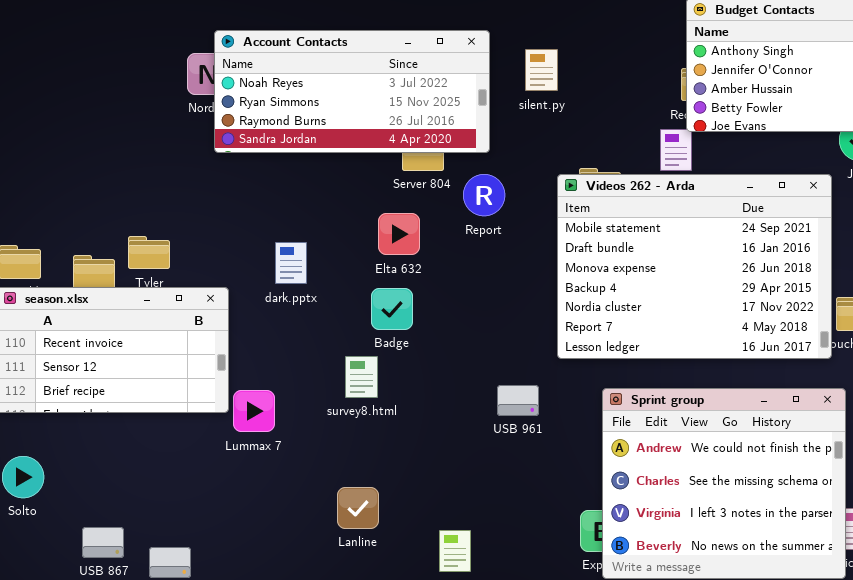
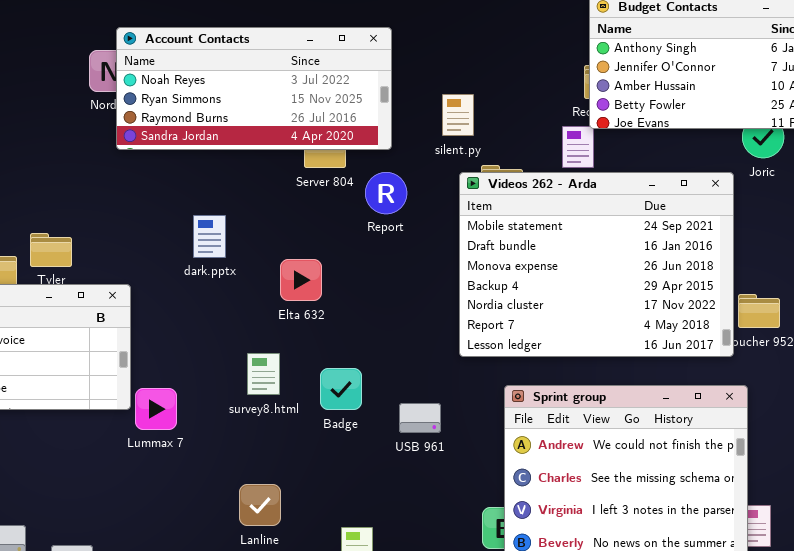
silent.py: [525,49,558,91] -> [442,94,474,136], moved
Elta 632: [378,213,420,255] -> [280,259,322,301], moved
dark.pptx: [275,242,307,284] -> [193,215,226,258], moved
Badge: [371,288,413,330] -> [320,368,362,410], moved
USB 961: [497,385,539,416] -> [399,403,441,433], moved

